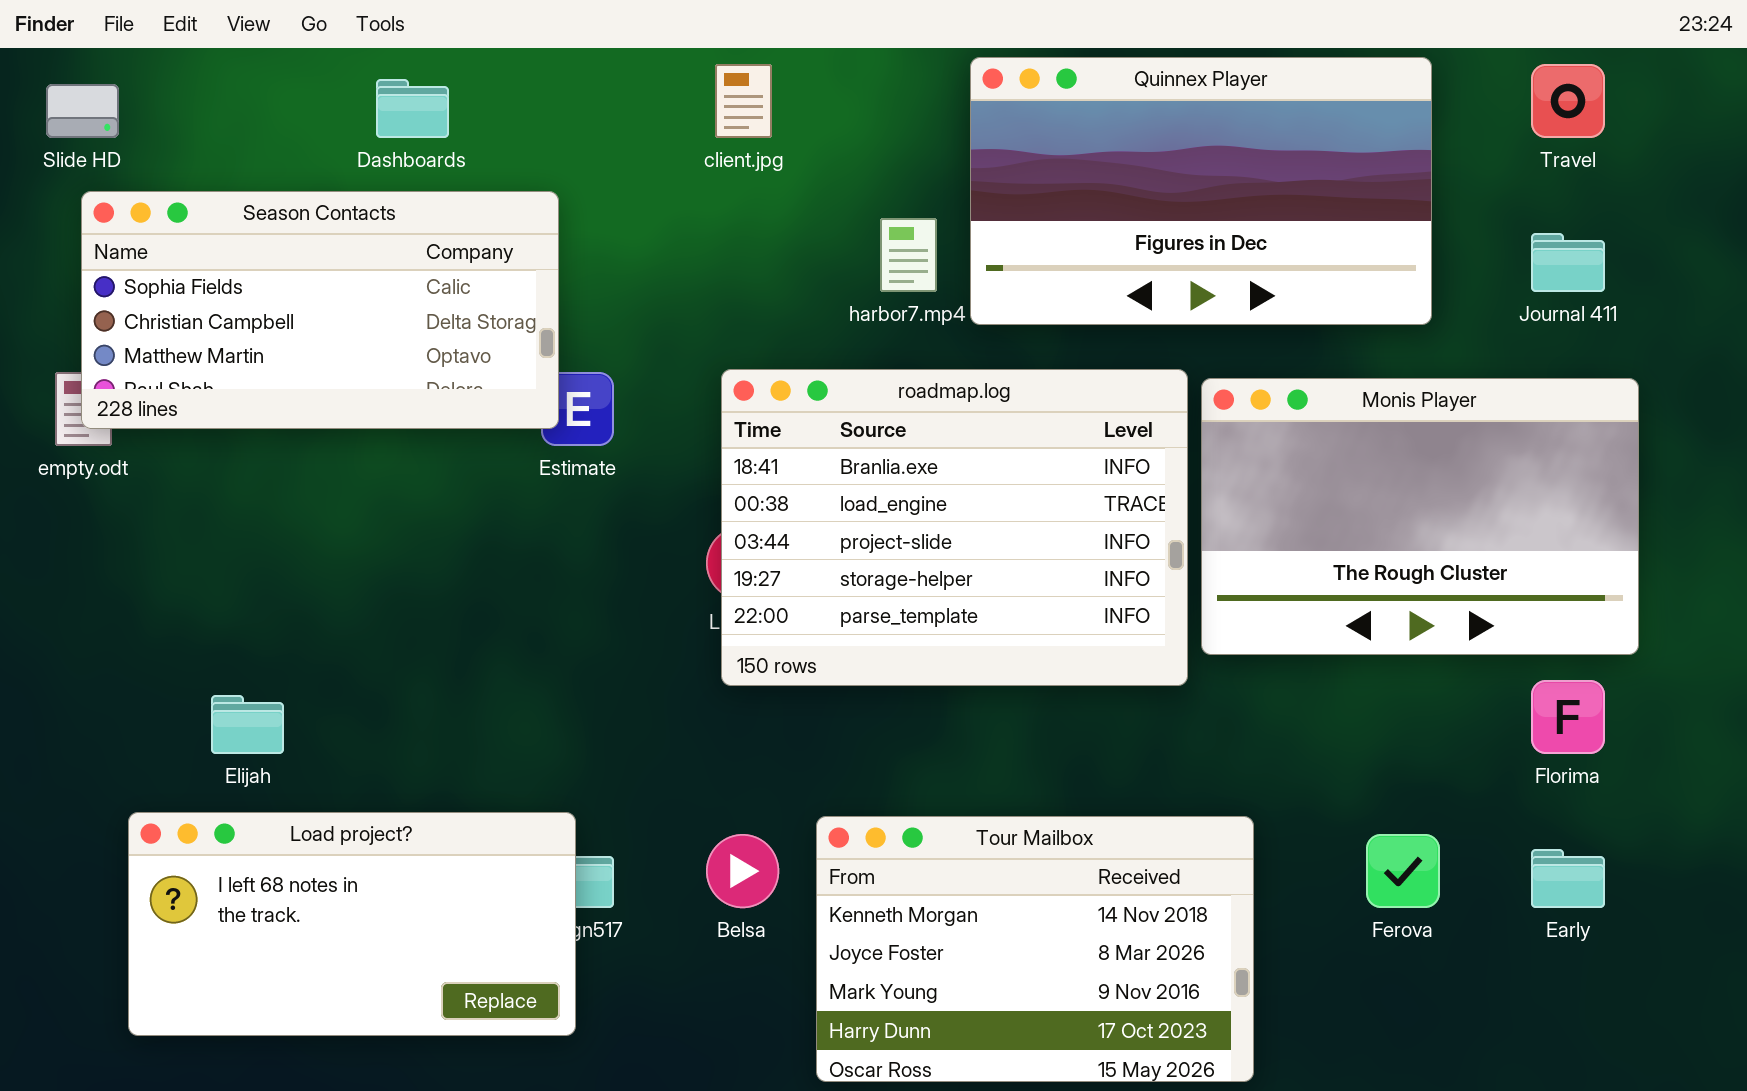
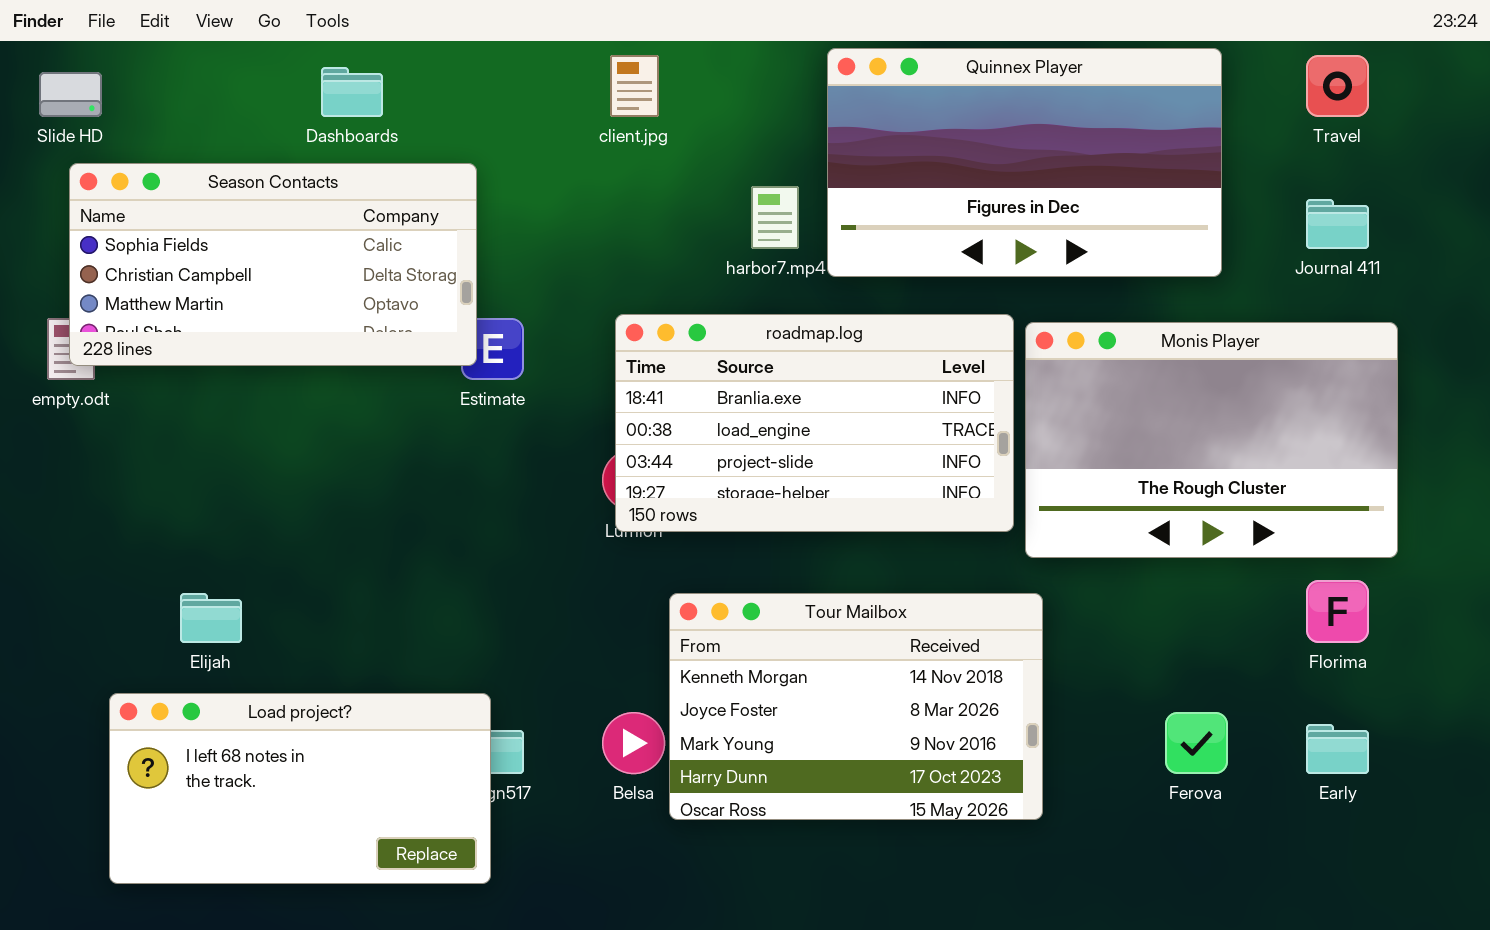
roadmap.log: [721,369,1188,686] -> [615,314,1014,532], resized
Tour Mailbox: [816,816,1254,1082] -> [669,593,1043,820], moved

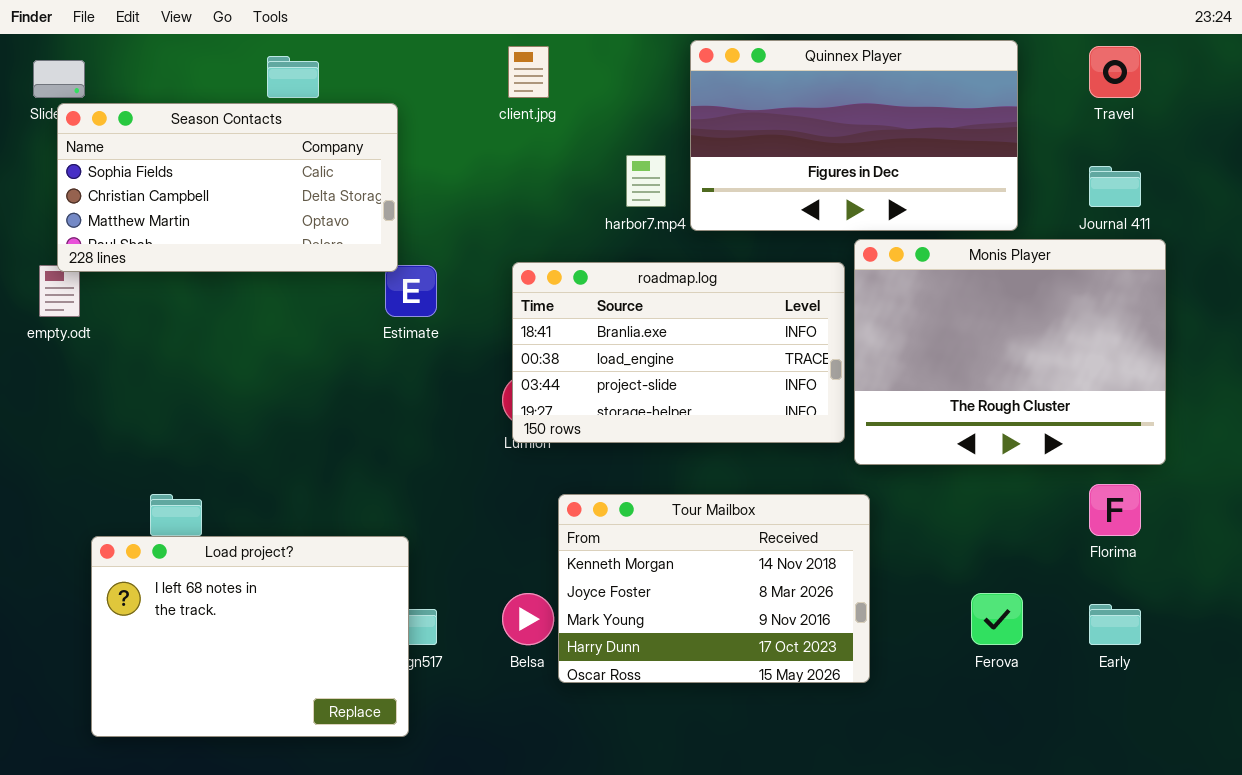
Season Contacts: [69,163,477,366] -> [57,103,398,272], moved
Monis Player: [1025,322,1398,558] -> [854,239,1166,465], resized
Load project?: [109,693,491,884] -> [91,536,409,737], resized

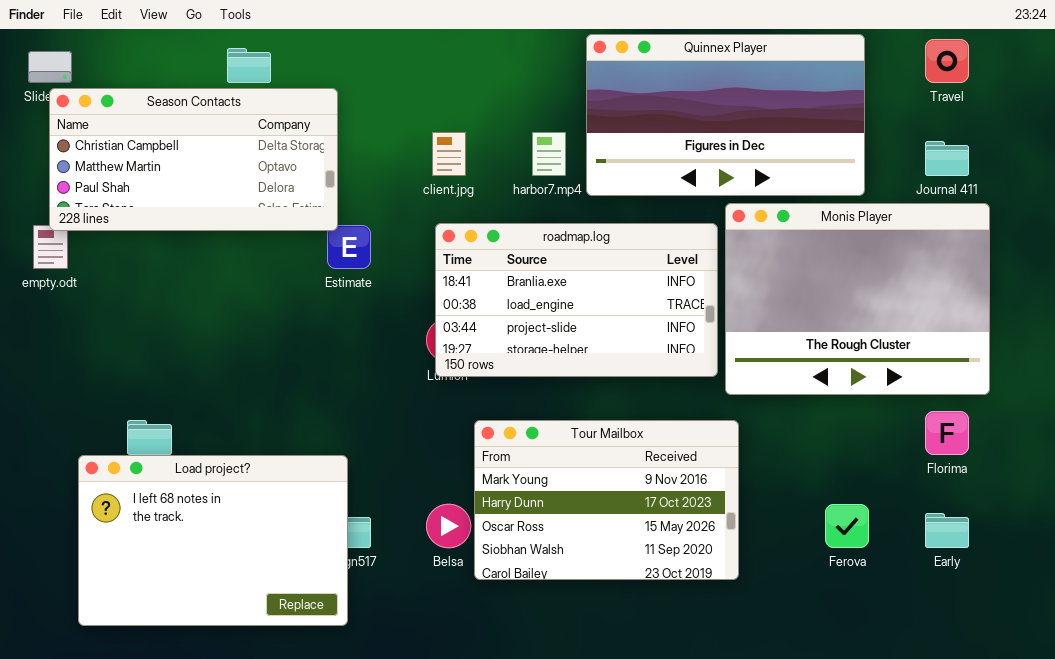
client.jpg: [508,46,549,98] -> [432,132,466,176], moved
Season Contacts: [57,103,398,272] -> [49,88,338,231], scrolled down 1 row
Tour Mailbox: [558,494,870,683] -> [474,420,739,580], scrolled down 2 rows

